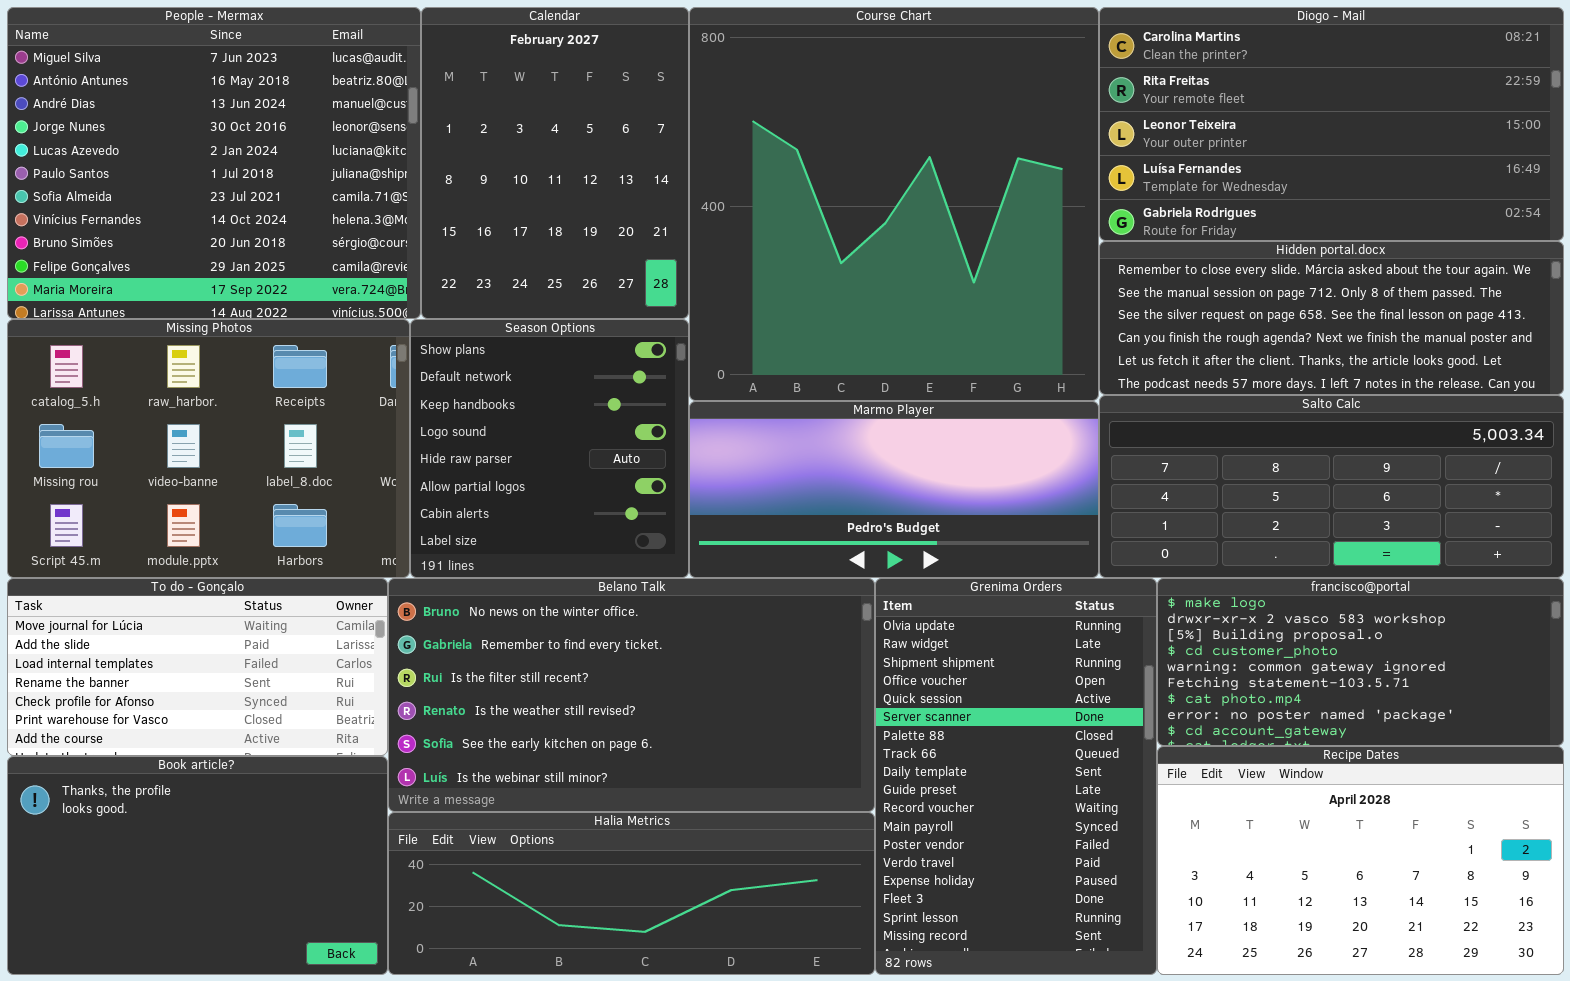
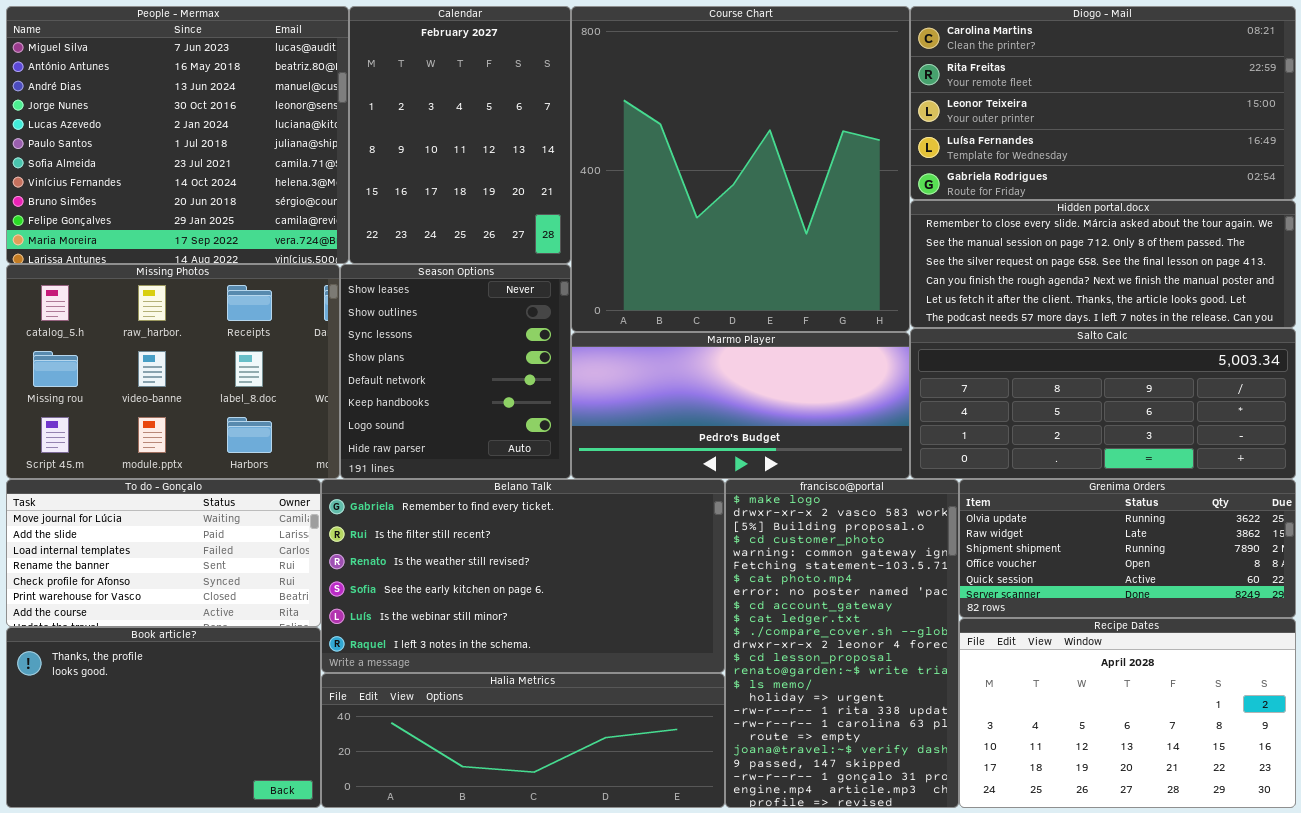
Season Options: [410,319,689,578] -> [340,264,571,479], scrolled up 3 rows
Belano Talk: [388,578,875,812] -> [321,479,725,673], scrolled down 1 row
Grenima Orders: [875,578,1157,975] -> [959,479,1296,618], moved, resized
francisco@portal: [1157,578,1564,746] -> [725,479,959,808], moved, resized

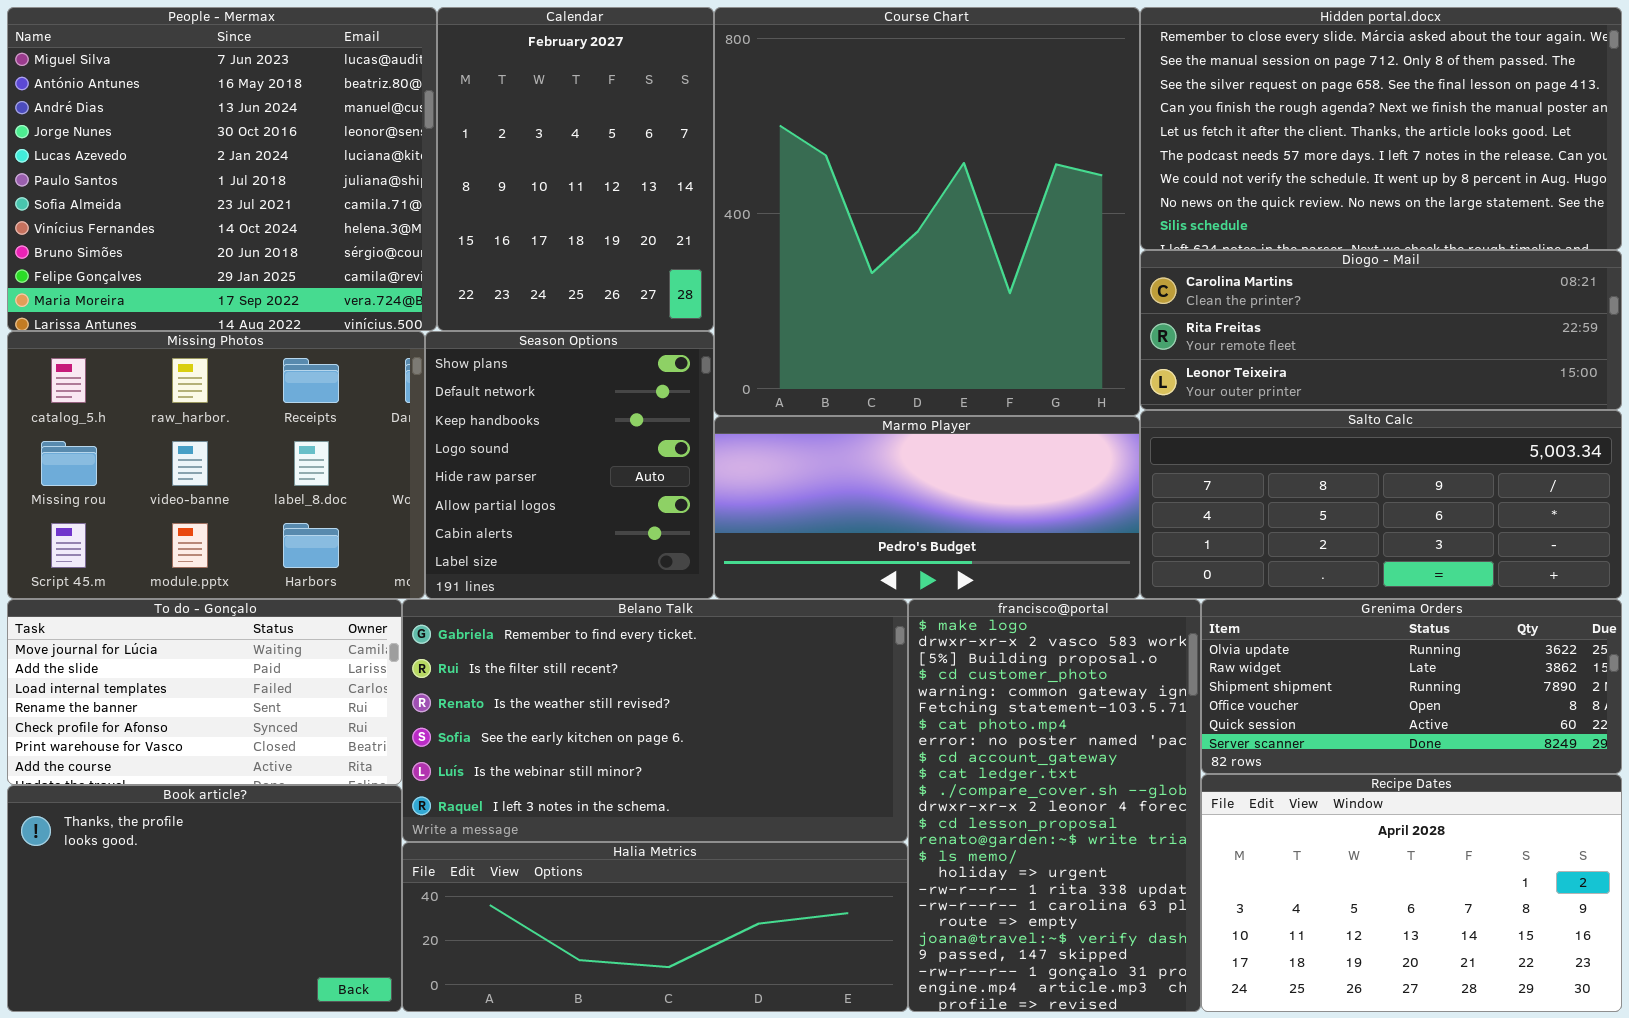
Diogo - Mail: [910,6,1296,200] -> [1140,250,1622,410], moved, resized
Hidden portal.docx: [910,200,1296,328] -> [1140,7,1622,250], moved, resized
Season Options: [340,264,571,479] -> [425,331,714,599], scrolled down 3 rows

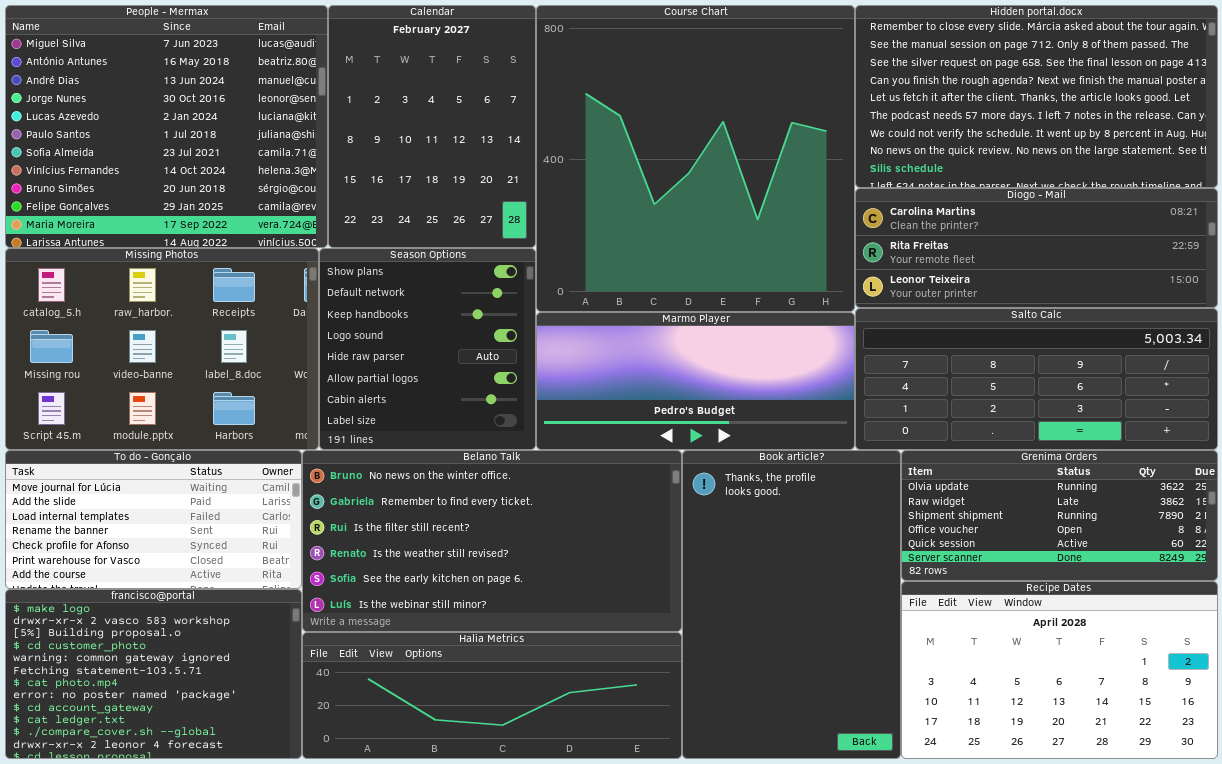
Belano Talk: [402,599,908,842] -> [302,450,682,632], scrolled up 1 row
francisco@portal: [908,599,1201,1012] -> [5,589,302,759], moved, resized
Book article?: [7,785,402,1012] -> [682,450,901,759], moved, resized

